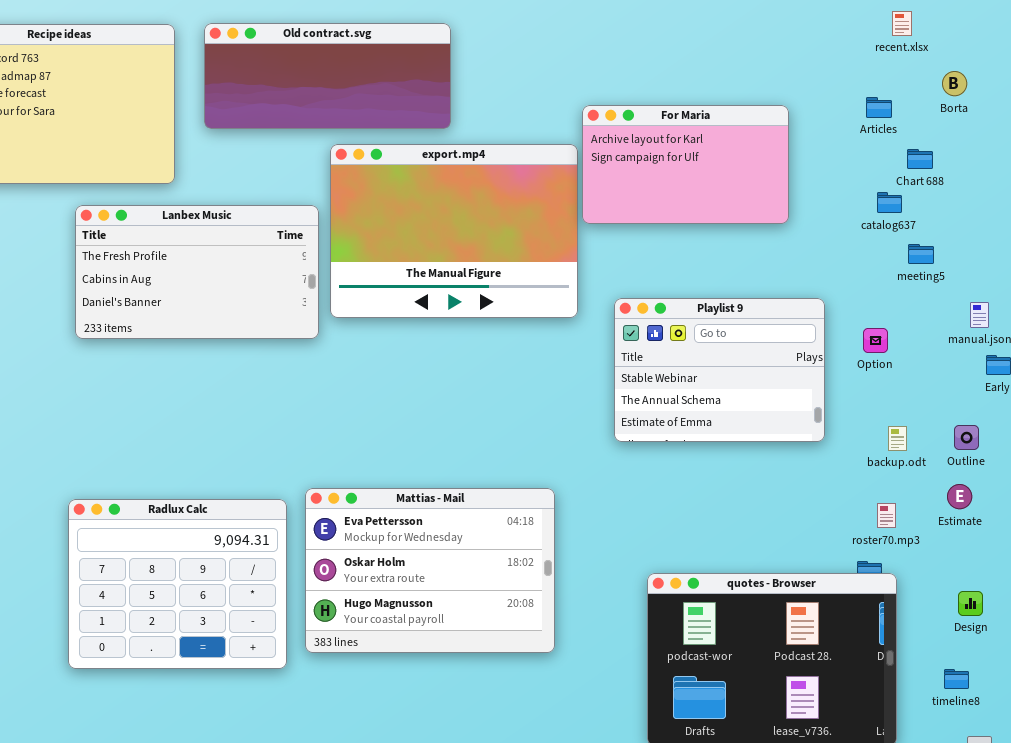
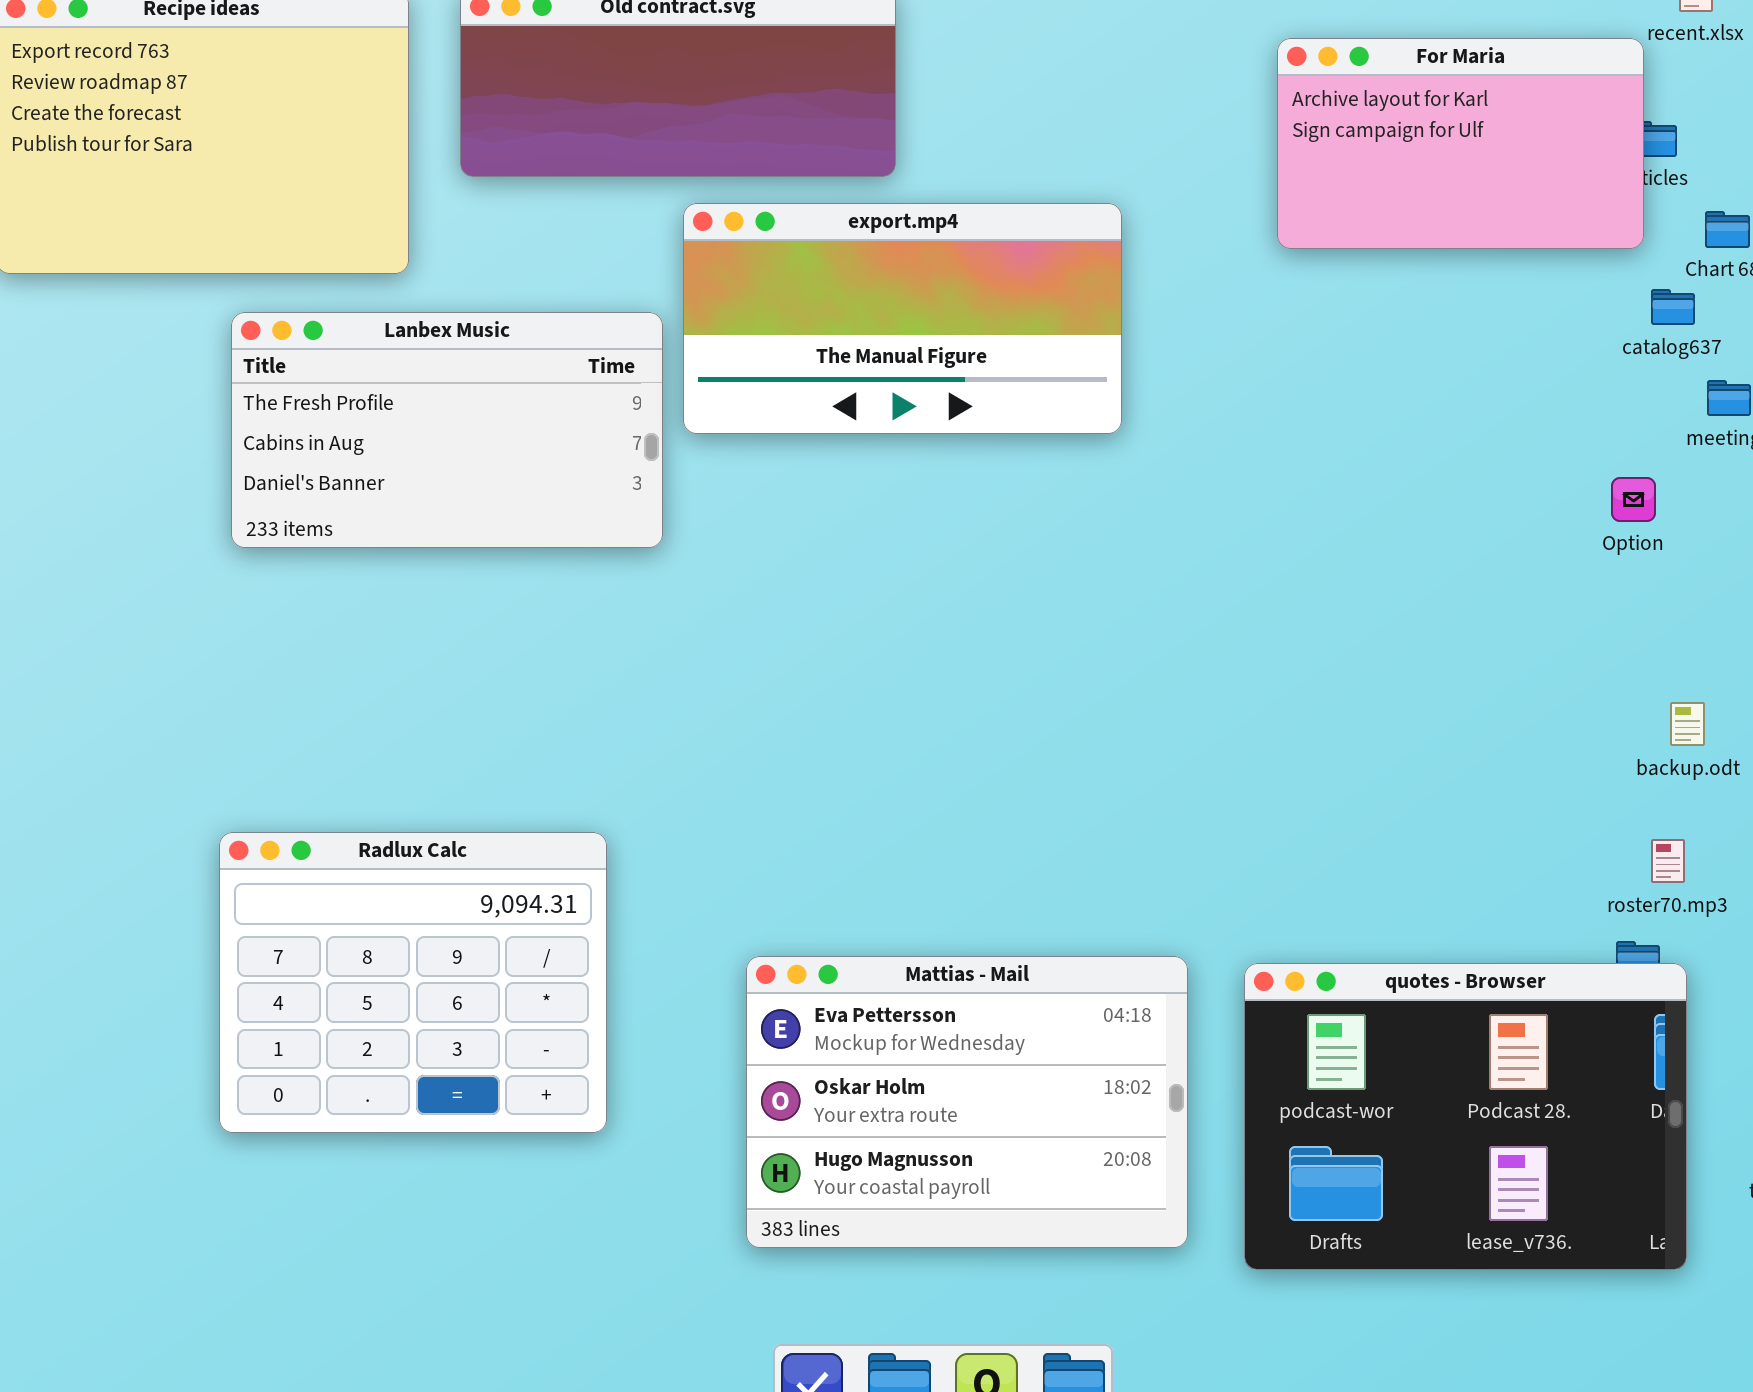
For Maria: [582,105,789,224] -> [1277,38,1644,249], moved
export.mp4: [330,144,578,318] -> [683,203,1122,434], resized
Playlist 9: [614,298,825,442] -> none, closed
Option: [863,328,888,353] -> [1611,477,1656,522], moved
Mattias - Mail: [305,488,555,653] -> [746,956,1188,1248], moved

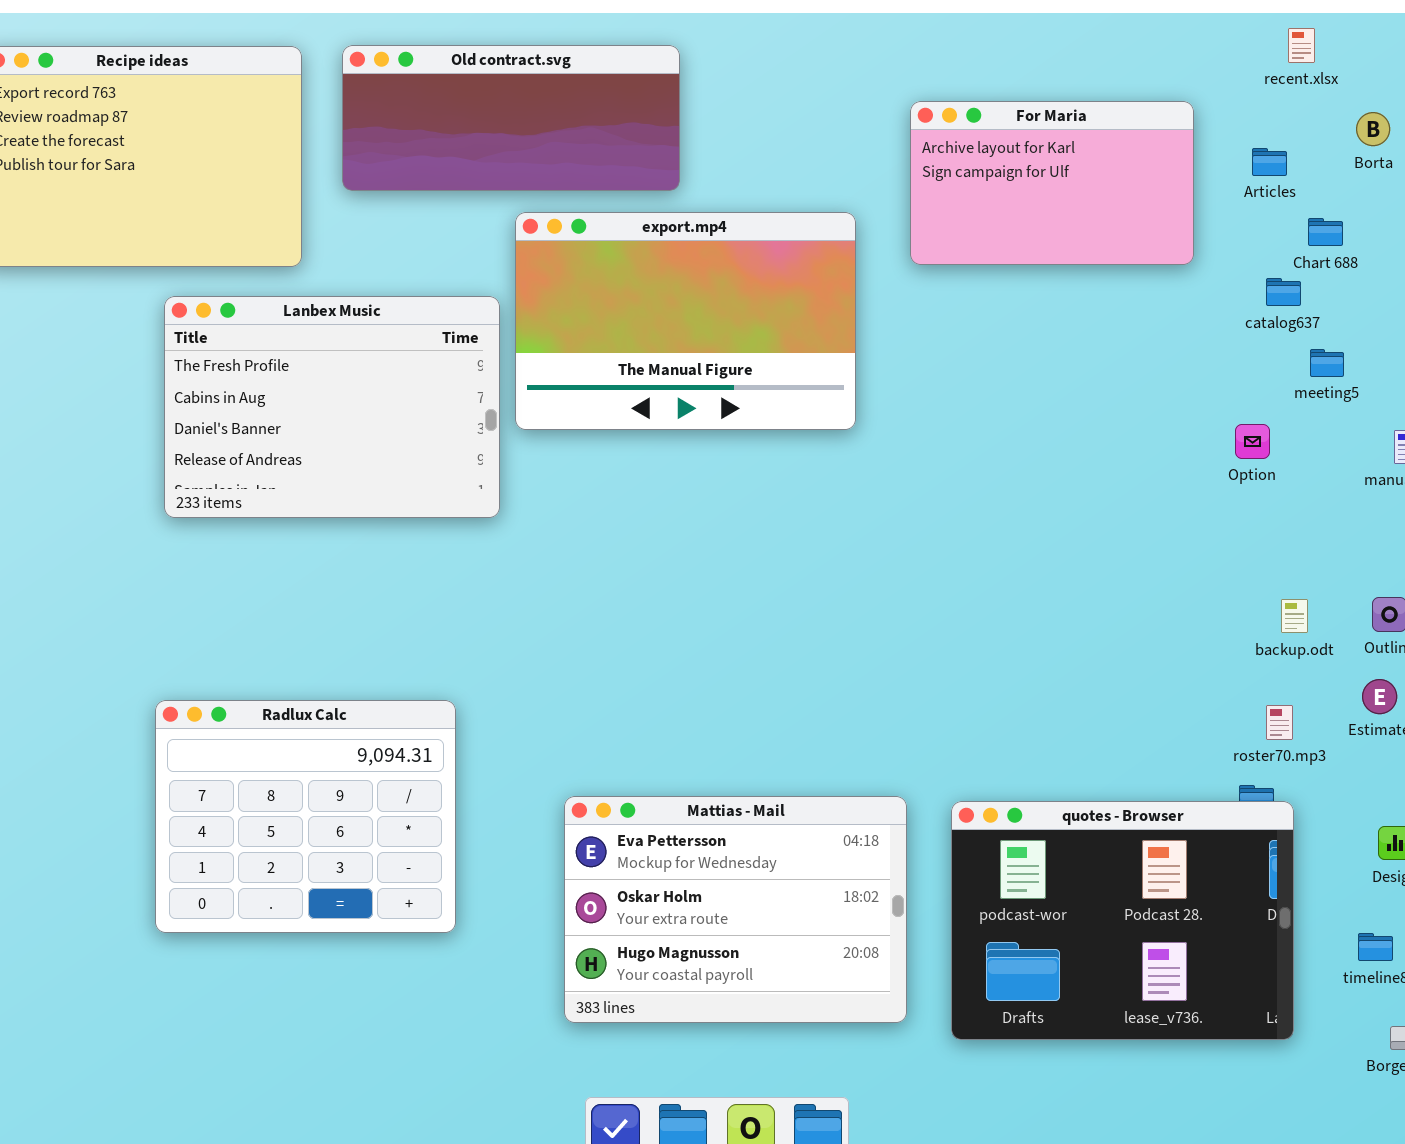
For Maria: [1277,38,1644,249] -> [910,101,1194,265], moved
export.mp4: [683,203,1122,434] -> [515,212,856,430], resized
Lanbex Music: [231,312,663,548] -> [164,296,500,518], resized

